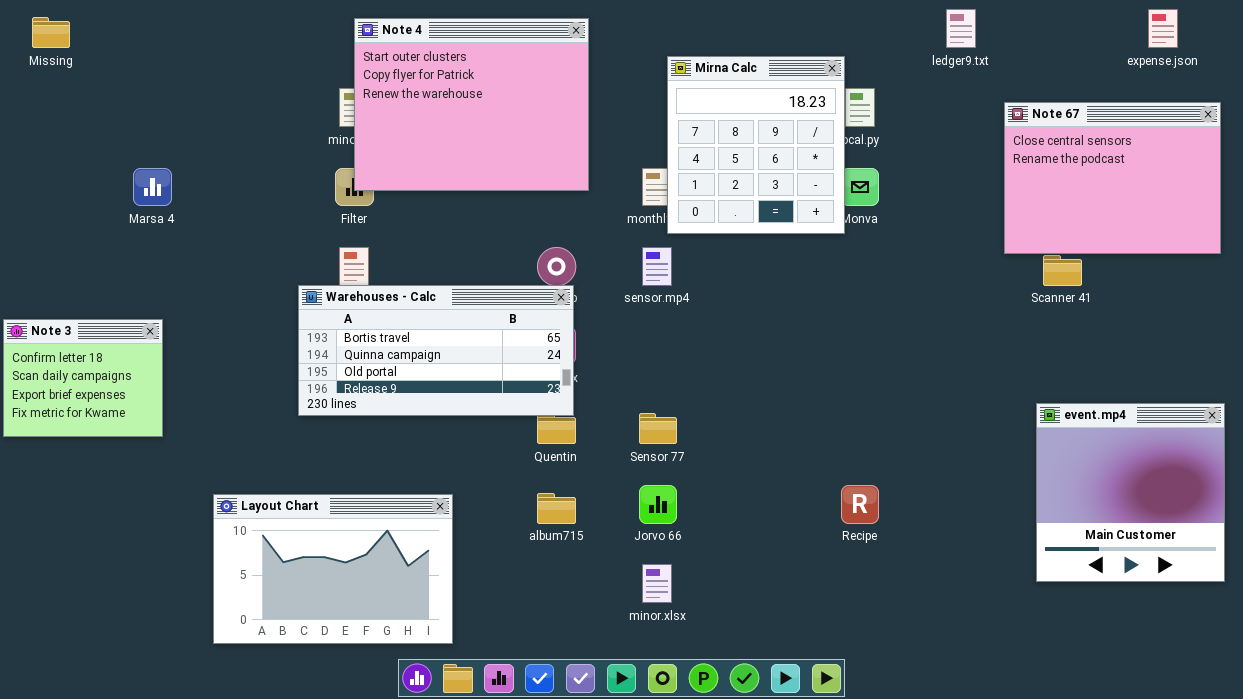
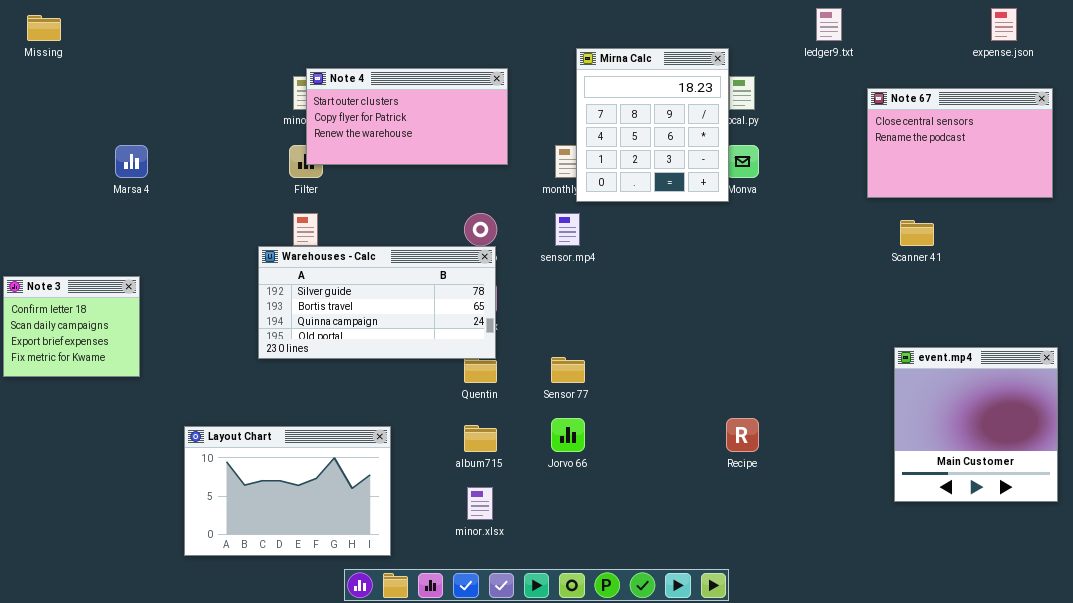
Note 4: [354,18,589,191] -> [306,68,508,165], resized
Note 67: [1004,102,1221,254] -> [867,88,1053,198], resized
Warehouses - Calc: [298,285,574,416] -> [258,246,496,359], scrolled up 1 row
minor.xlsx: [642,564,672,603] -> [467,487,493,520], moved

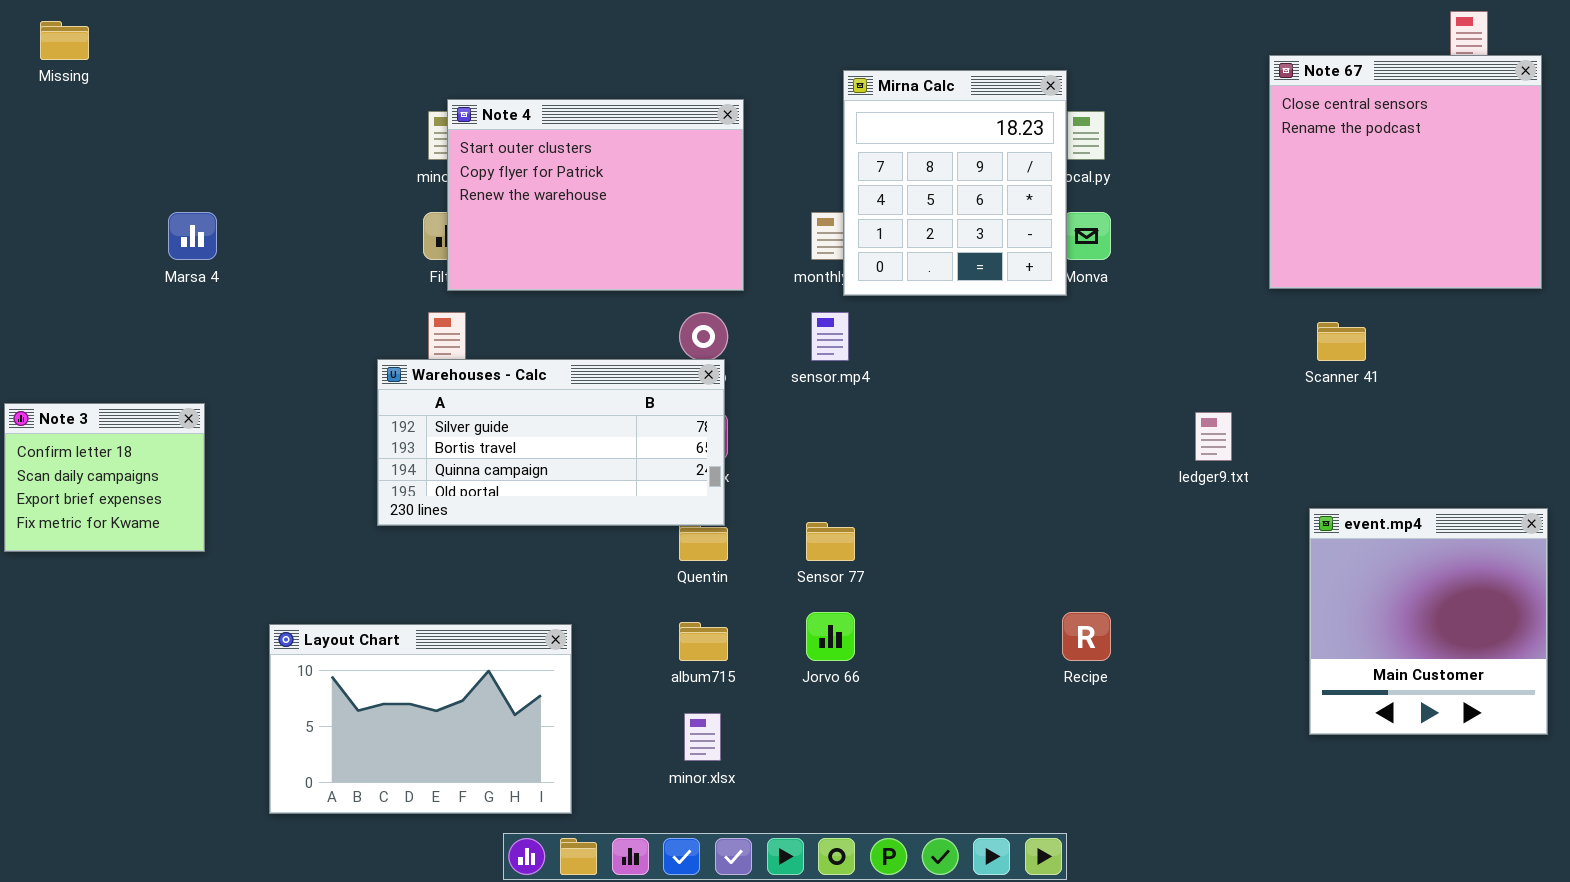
ledger9.txt: [816,8,842,41] -> [1195,412,1232,461], moved
Note 4: [306,68,508,165] -> [447,99,744,291], resized
Note 67: [867,88,1053,198] -> [1269,55,1542,289], resized

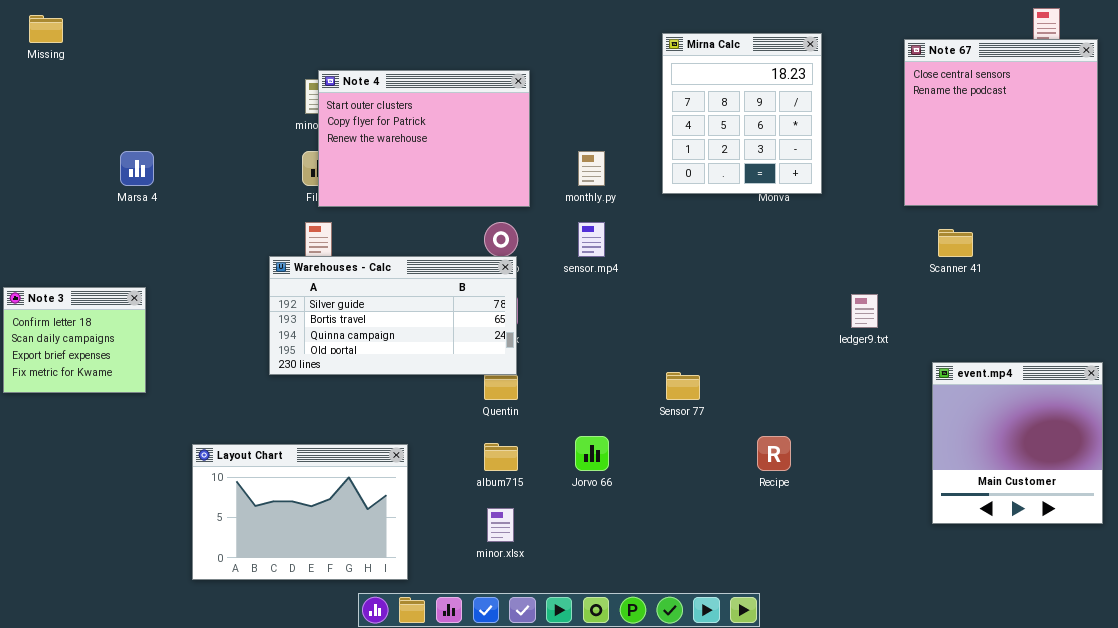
Mirna Calc: [843,70,1067,296] -> [662,33,822,194], moved
Sensor 77: [806,522,855,561] -> [666,372,700,400], moved

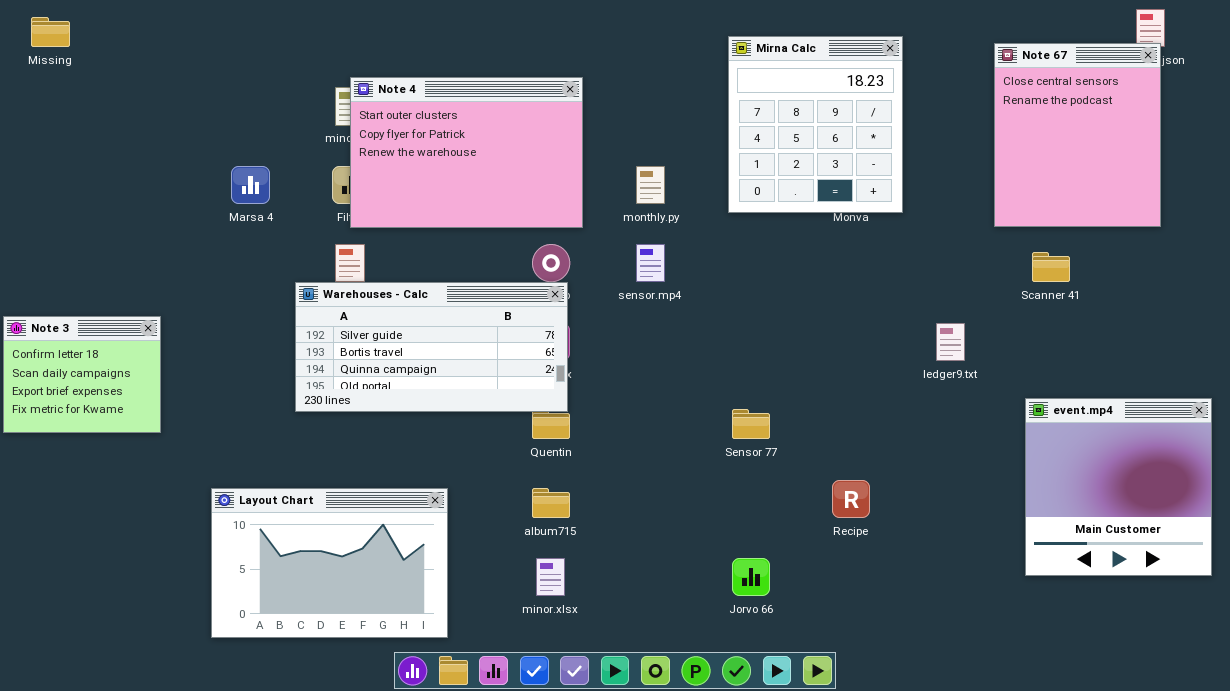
Note 67: [904,39,1098,206] -> [994,43,1161,227], resized
Marsa 4: [120,151,154,186] -> [231,166,270,204], moved
Jorvo 66: [575,436,609,471] -> [732,558,770,596], moved

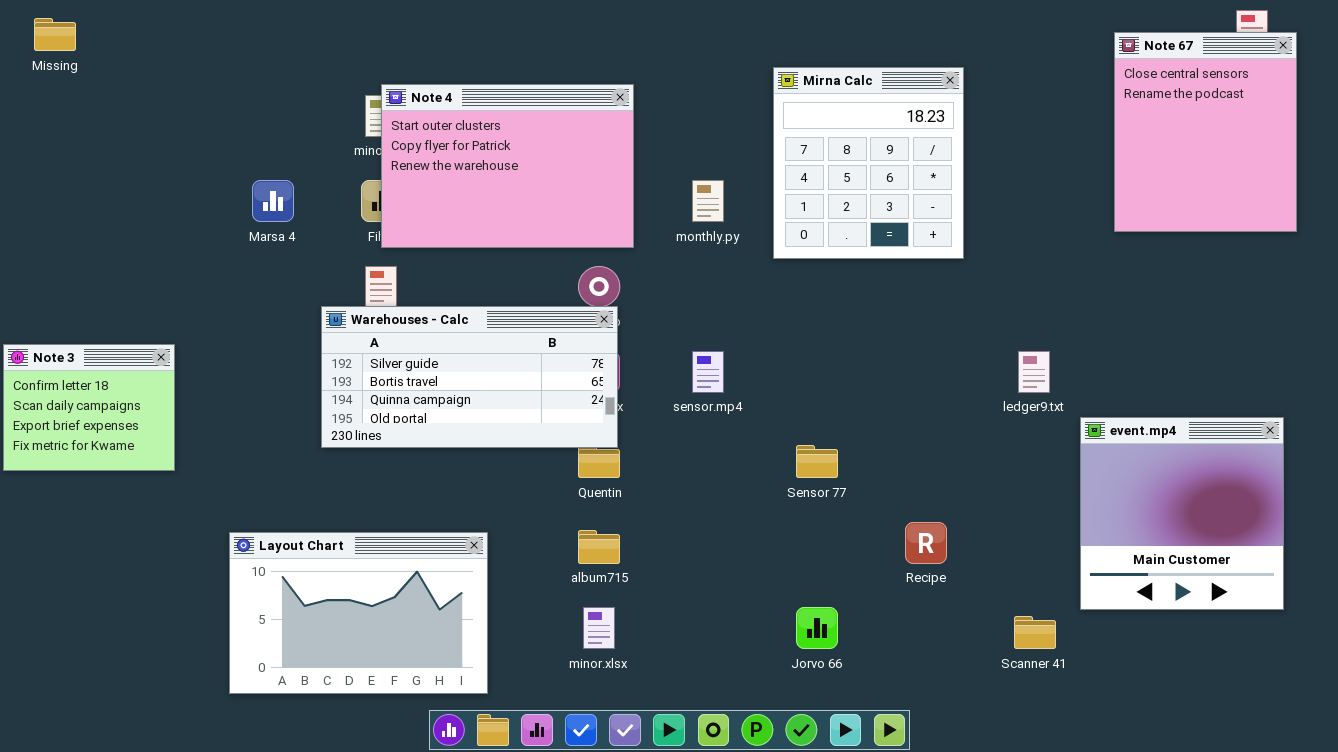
Mirna Calc: [728,36,903,213] -> [773,67,964,259], moved
Note 67: [994,43,1161,227] -> [1114,32,1297,232], moved
sensor.mp4: [636,244,665,282] -> [692,351,724,393], moved
Scanner 41: [1032,252,1070,282] -> [1014,616,1056,649], moved
event.mp4: [1025,398,1212,576] -> [1080,417,1284,610], moved

